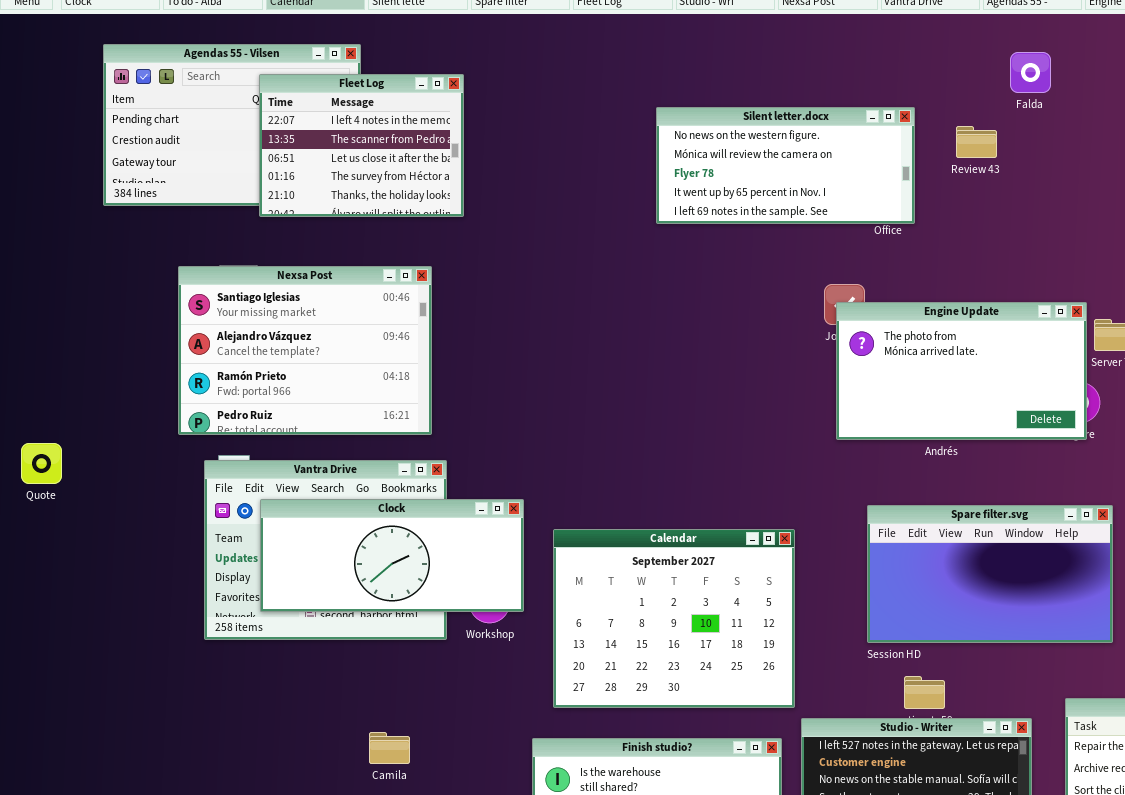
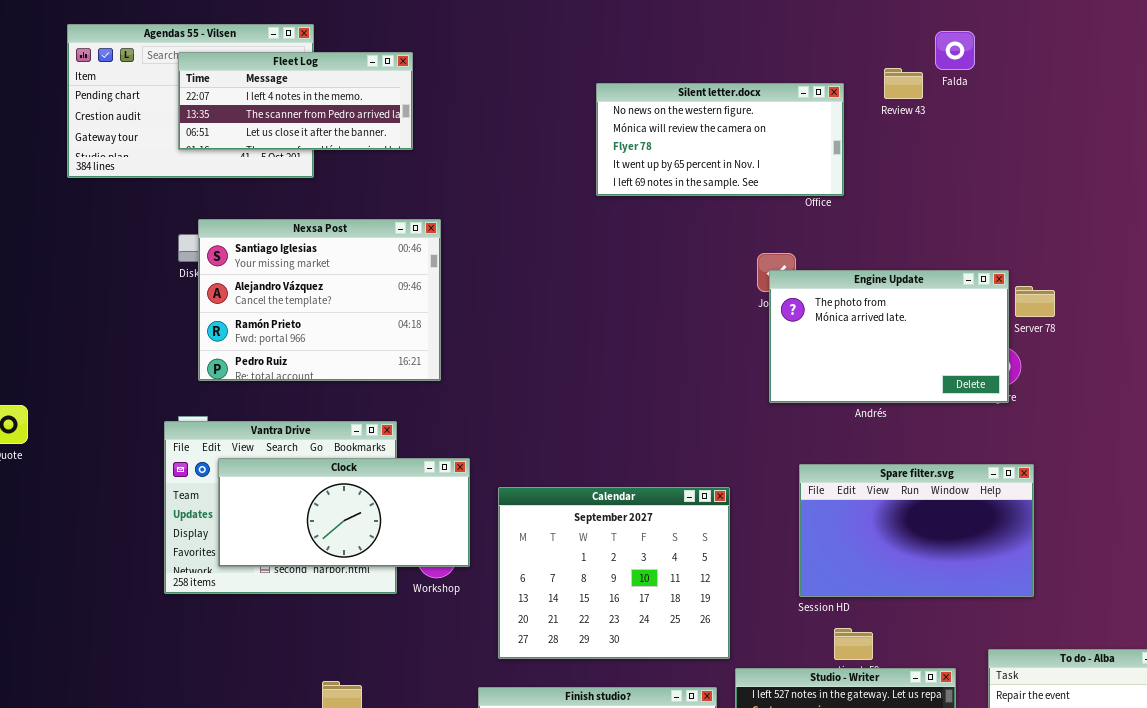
Fleet Log: [259,74,464,217] -> [178,52,413,150], resized
Review 43: [956,126,997,158] -> [884,68,923,99], moved
Nexsa Post: [178,266,432,435] -> [198,219,441,381], moved

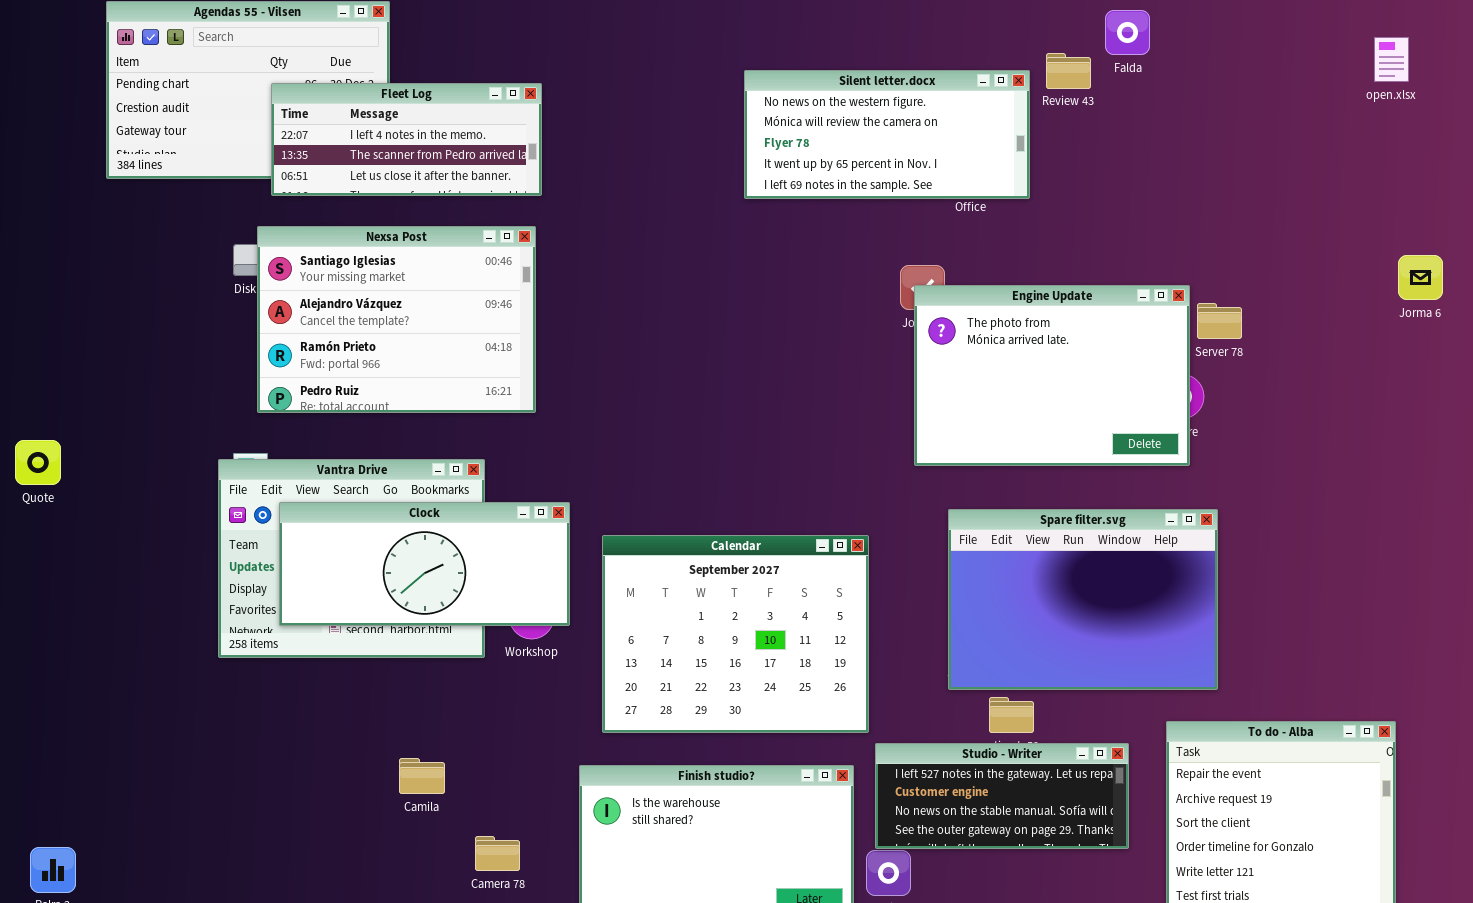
Fleet Log: [178,52,413,150] -> [271,83,542,196], moved
Silent letter.docx: [596,83,844,196] -> [744,70,1030,199], moved
Engine Update: [769,270,1009,403] -> [914,285,1190,466], resized
Spare filter.svg: [799,464,1034,597] -> [948,509,1218,690], resized

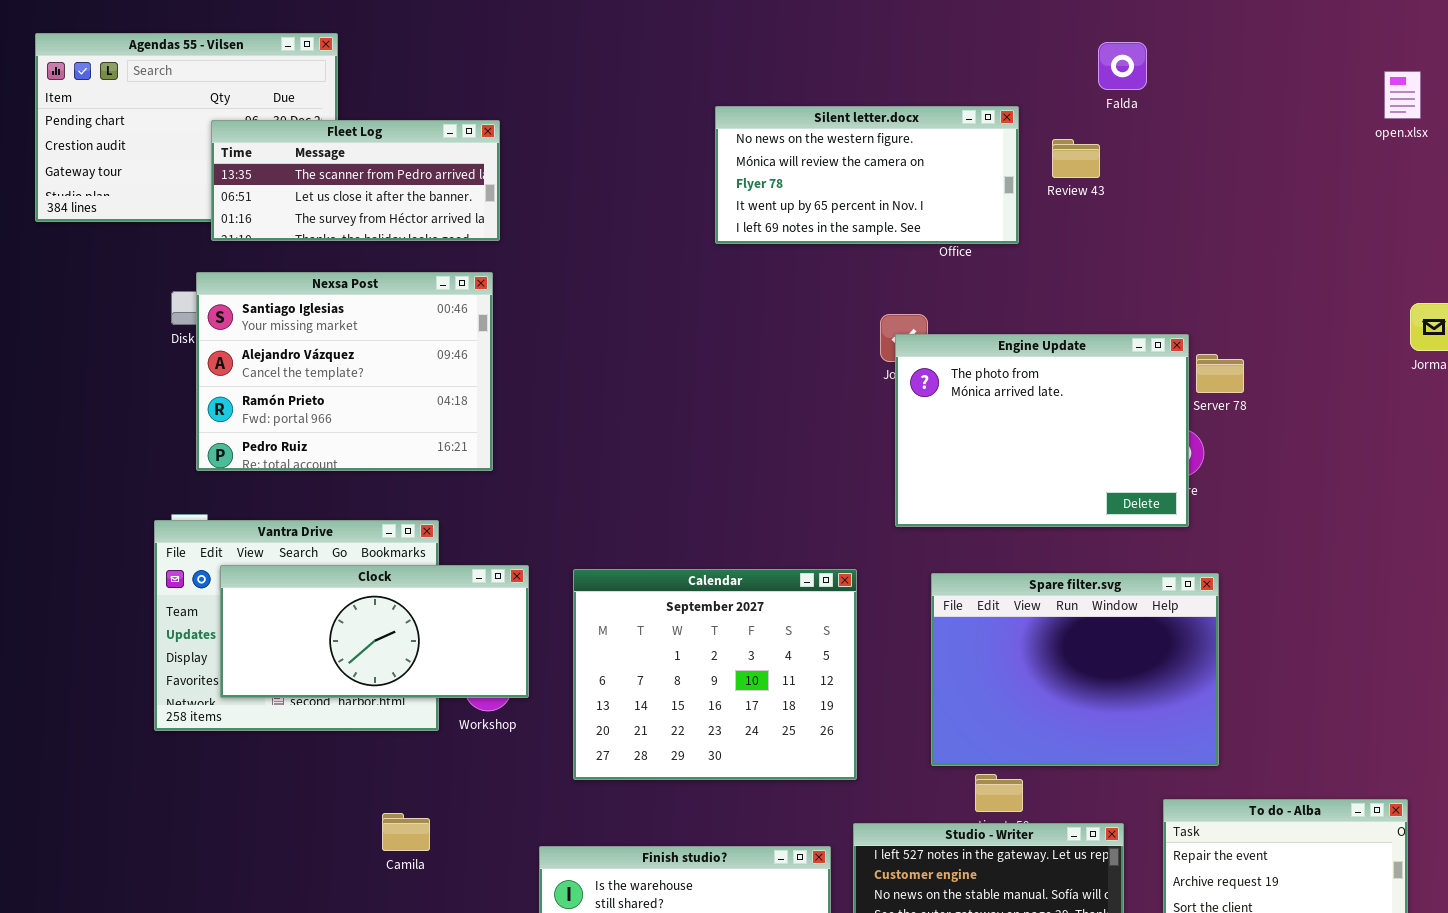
Review 43: [1046,53,1091,89] -> [1052,139,1100,178], moved
Fleet Log: [271,83,542,196] -> [211,120,500,241], scrolled down 1 row
Calendar: [602,535,869,733] -> [573,569,857,780], moved
Camila: [399,758,445,794] -> [382,813,430,851], moved

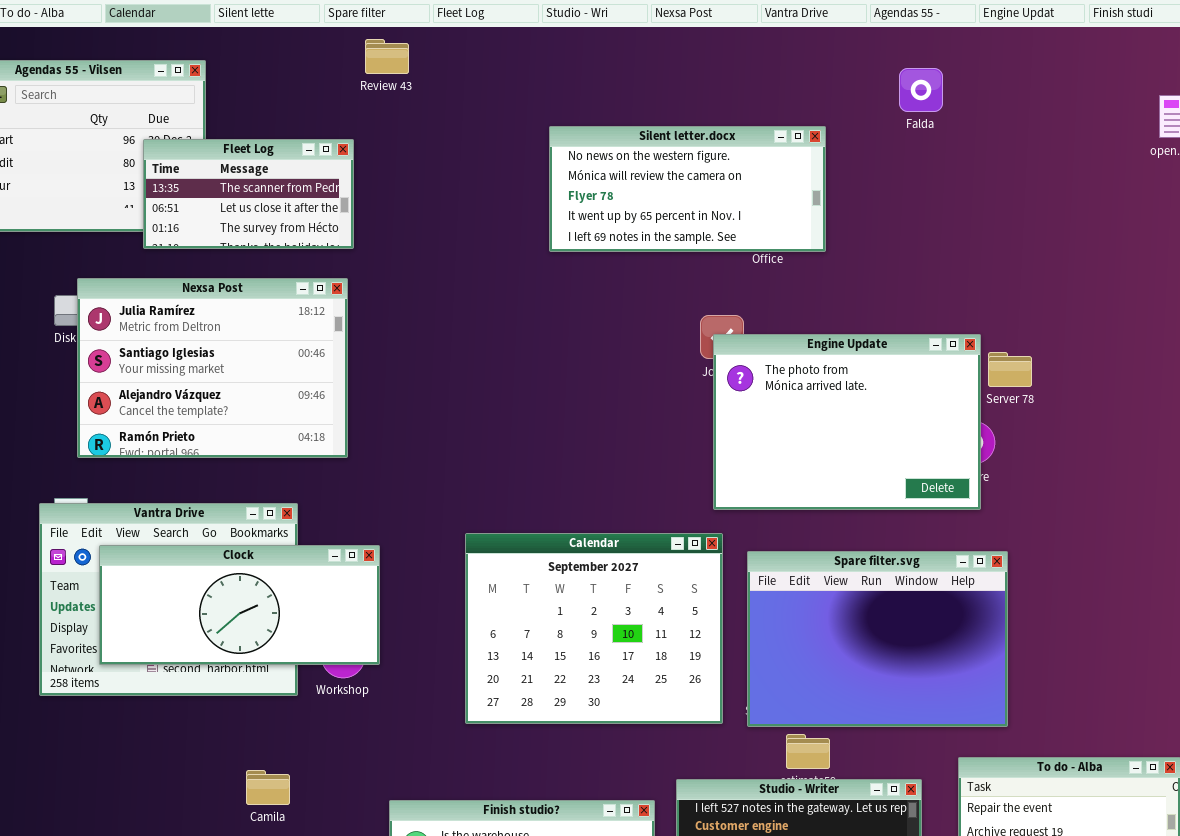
Fleet Log: [211,120,500,241] -> [143,139,354,249], resized
Review 43: [1052,139,1100,178] -> [365,39,409,74], moved
Nexsa Post: [196,272,493,471] -> [77,278,348,458], scrolled up 1 row
Calendar: [573,569,857,780] -> [465,533,723,724], moved

